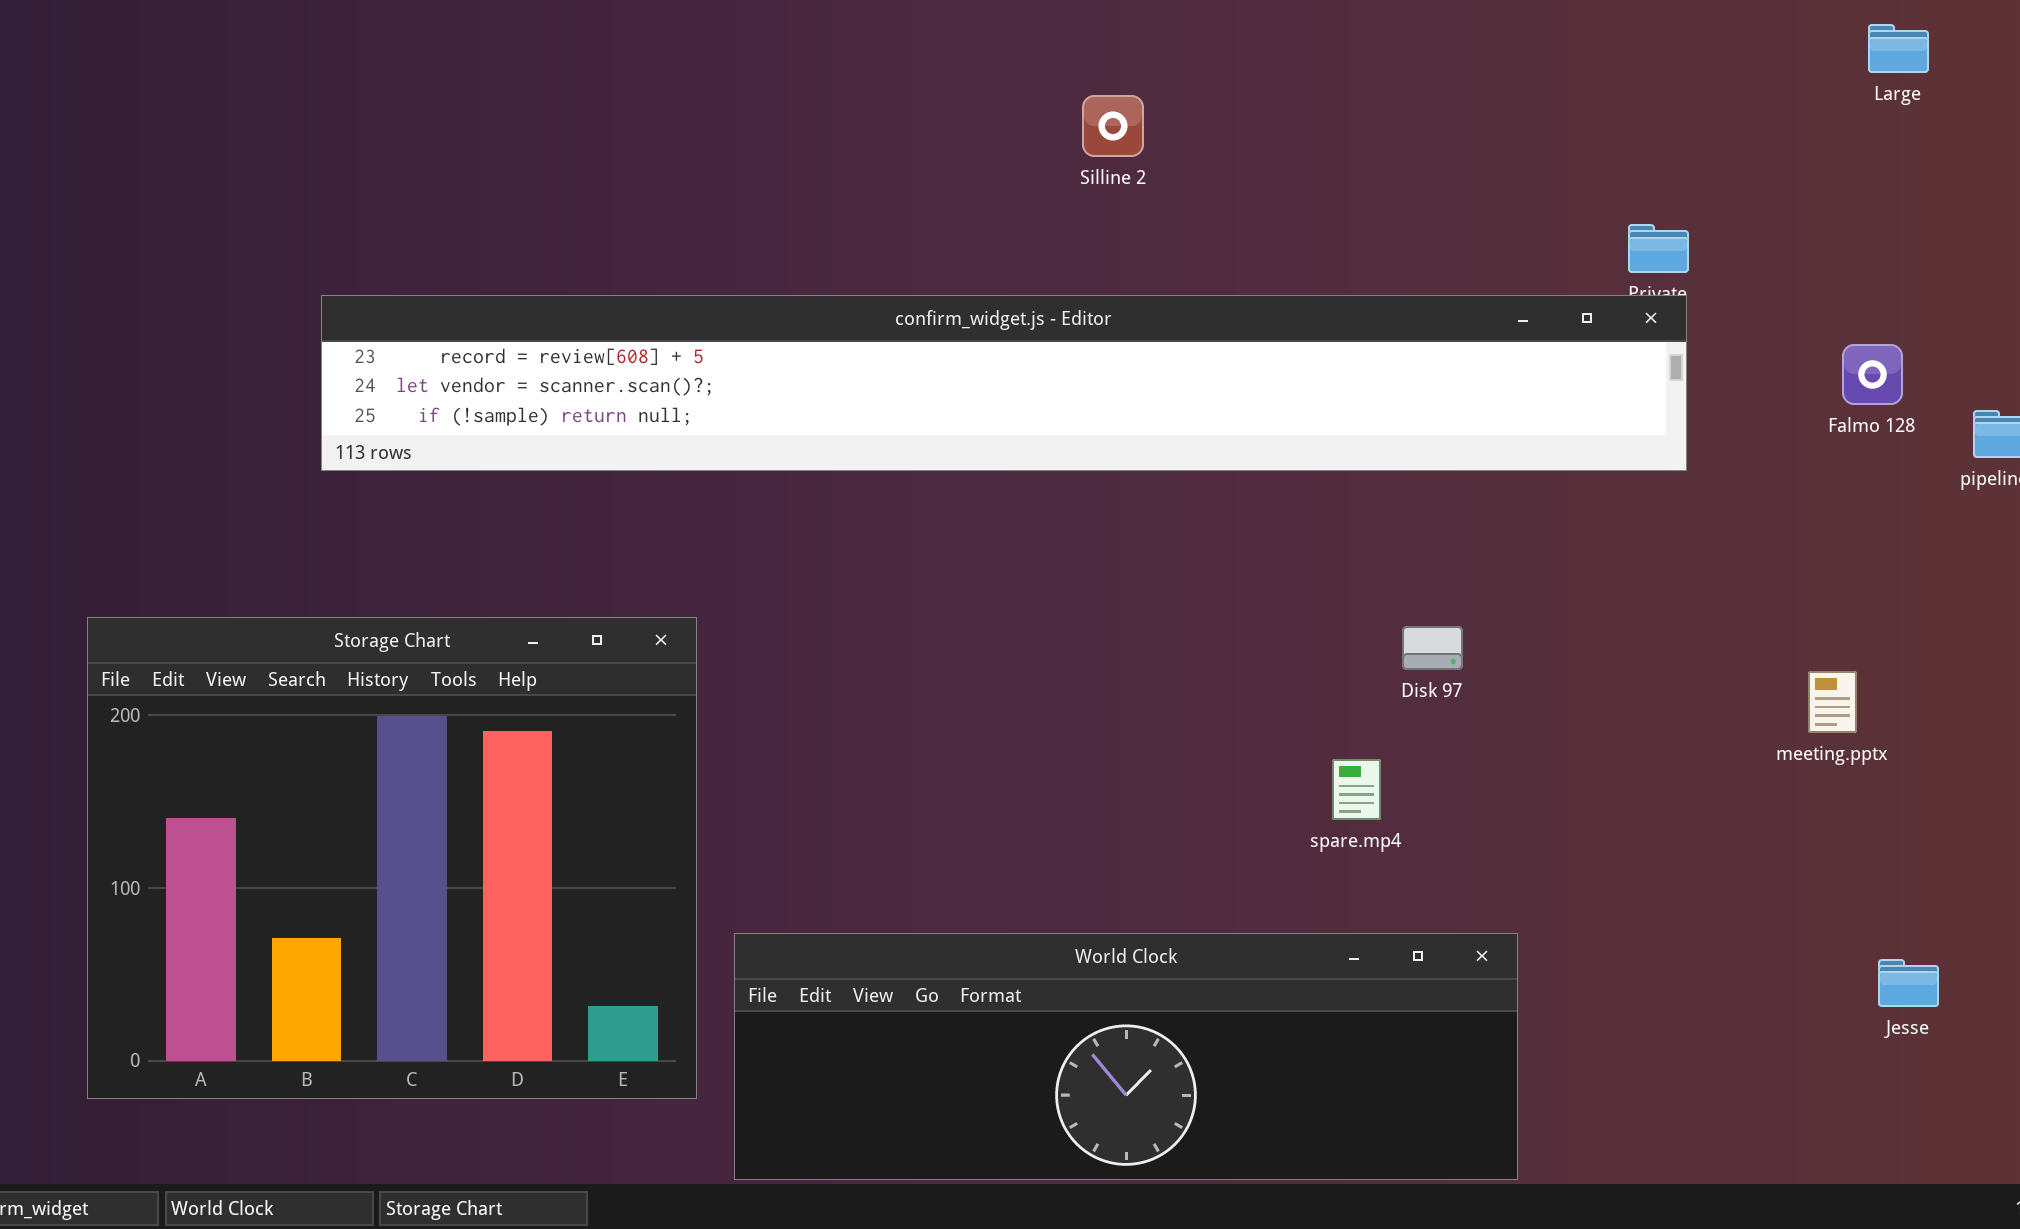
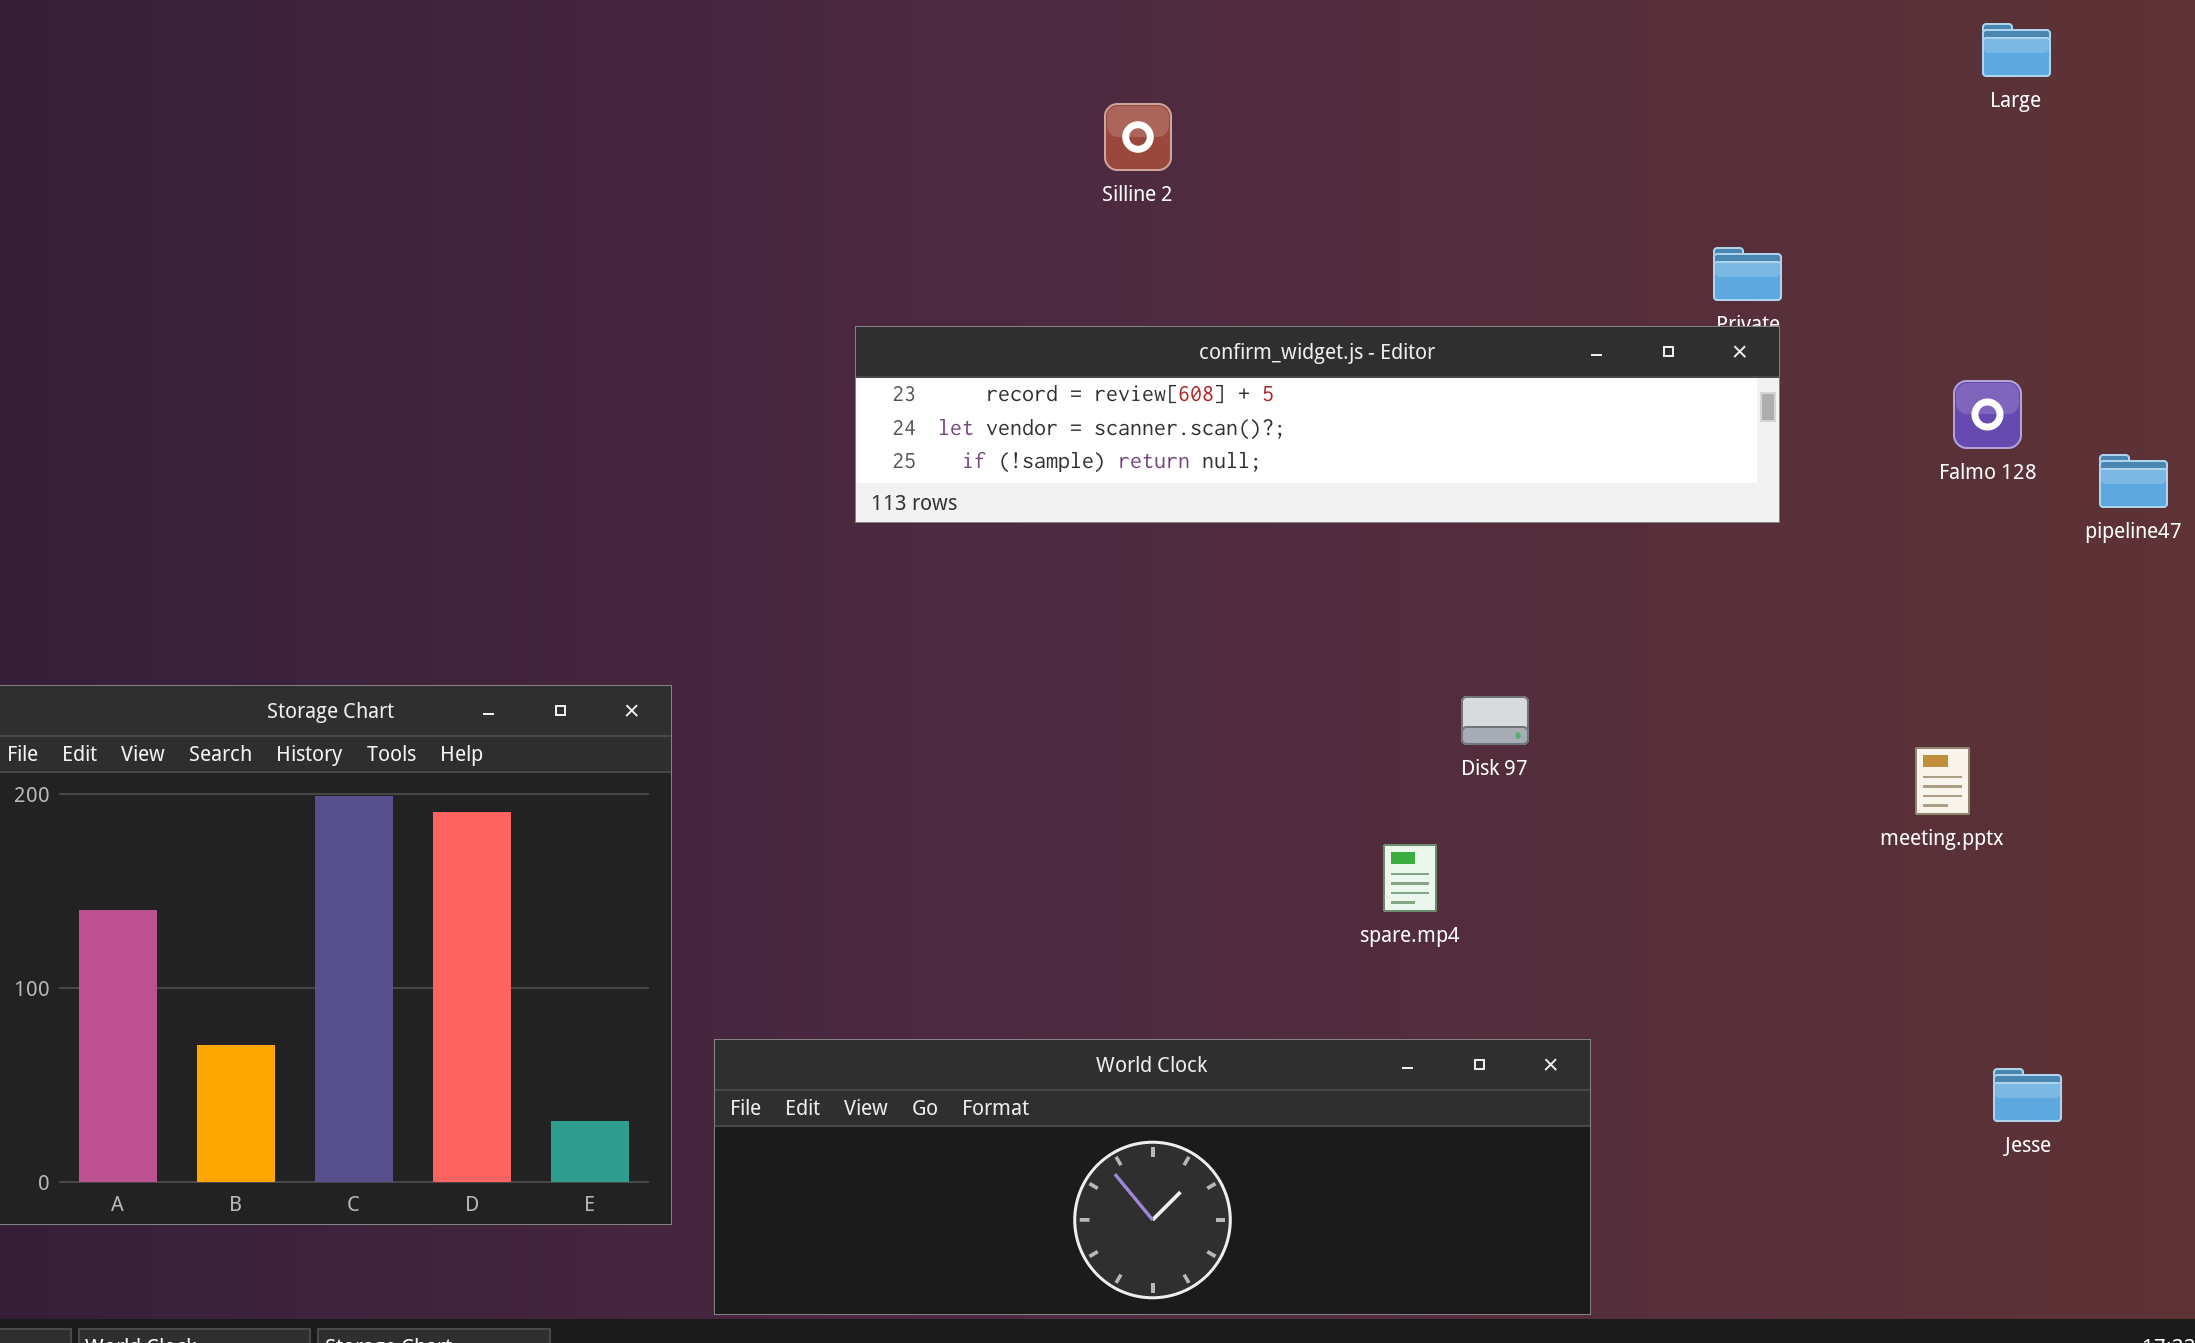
confirm_widget.js - Editor: [321,295,1687,471] -> [855,326,1780,523], resized

